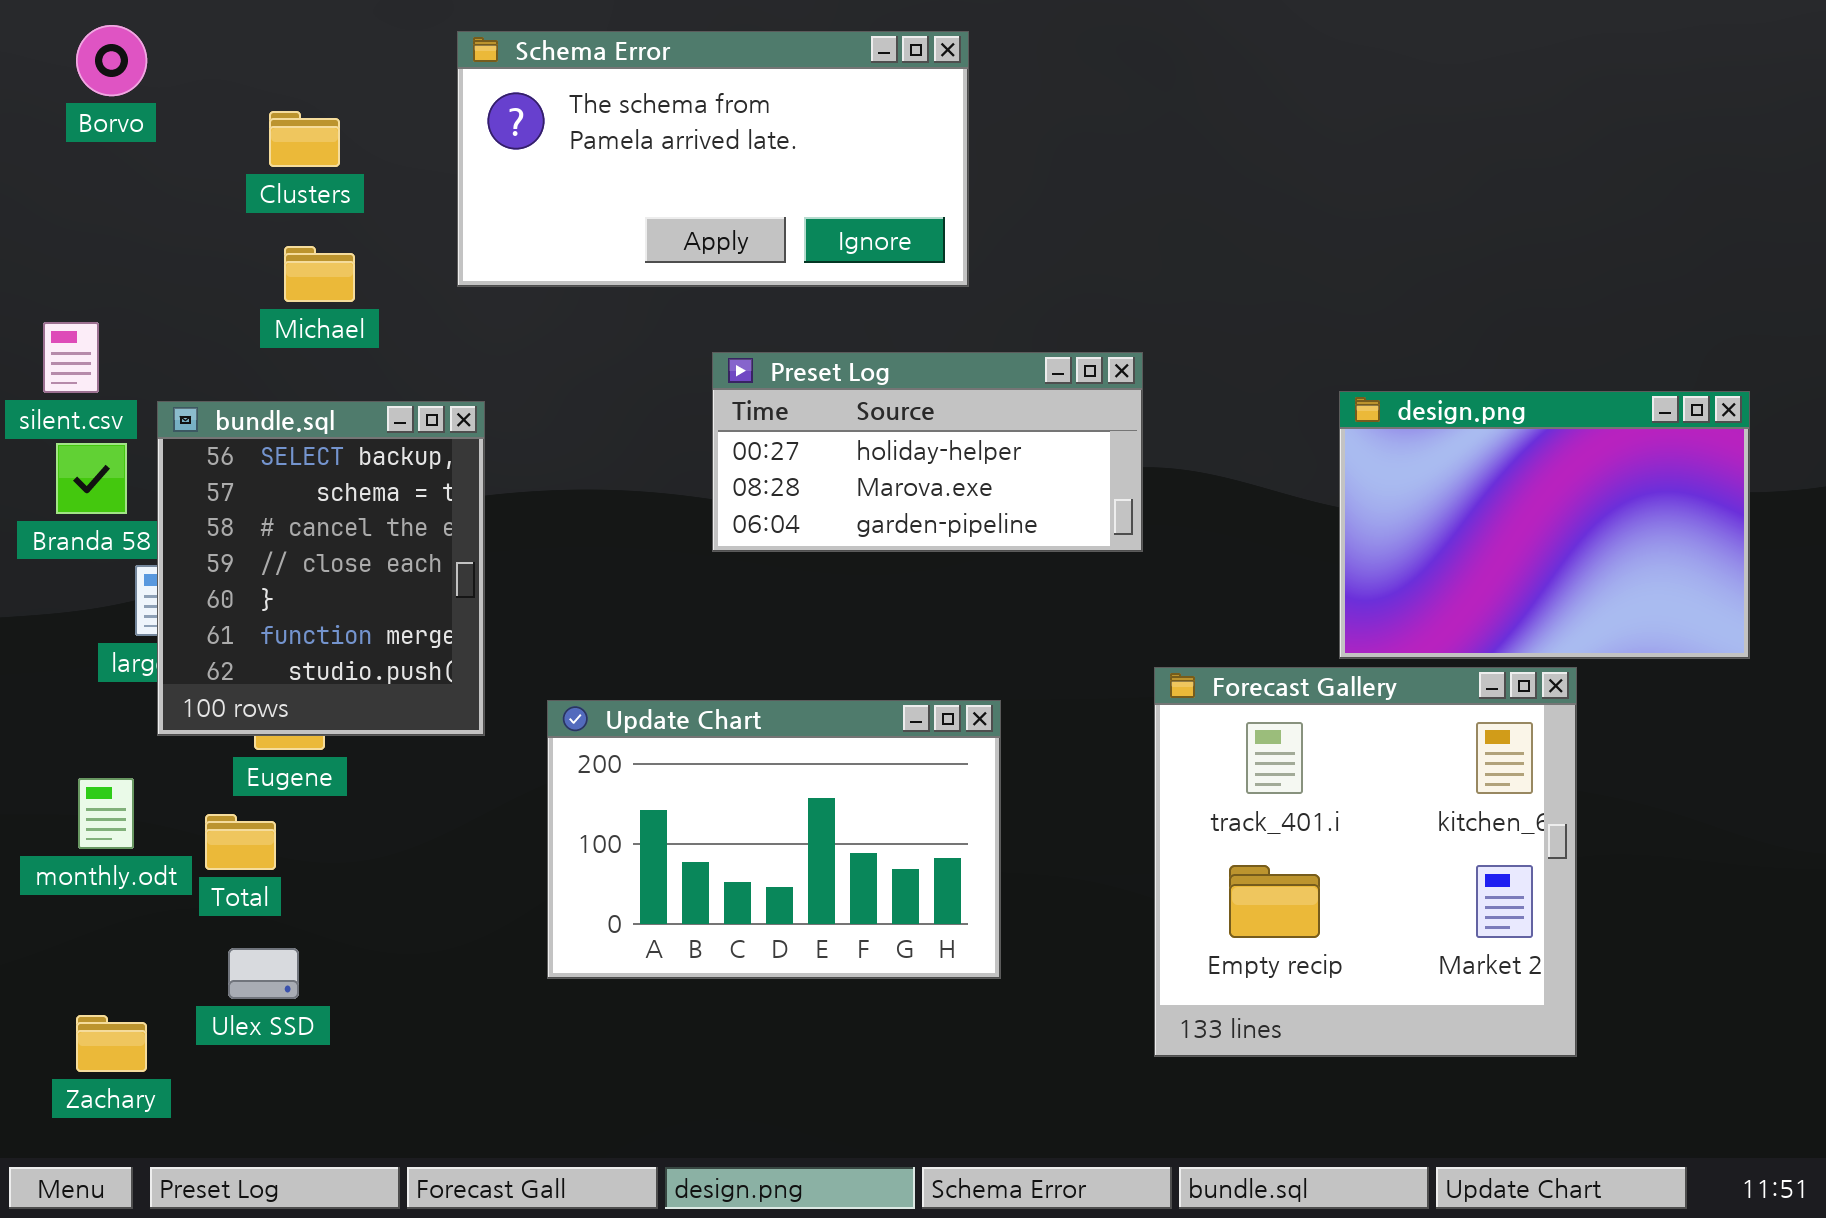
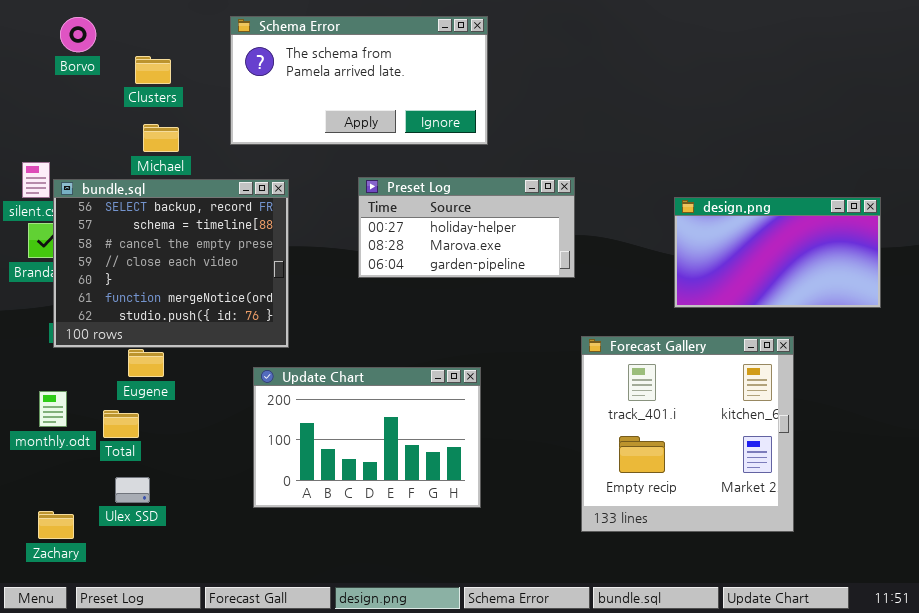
Borvo: [76,25,147,96] -> [60,17,96,52], moved
design.png: [1339,391,1750,659] -> [674,197,881,308], resized
bundle.sql: [157,401,485,736] -> [53,179,289,348], moved, resized
Update Chart: [547,700,1001,979] -> [253,367,481,508], moved

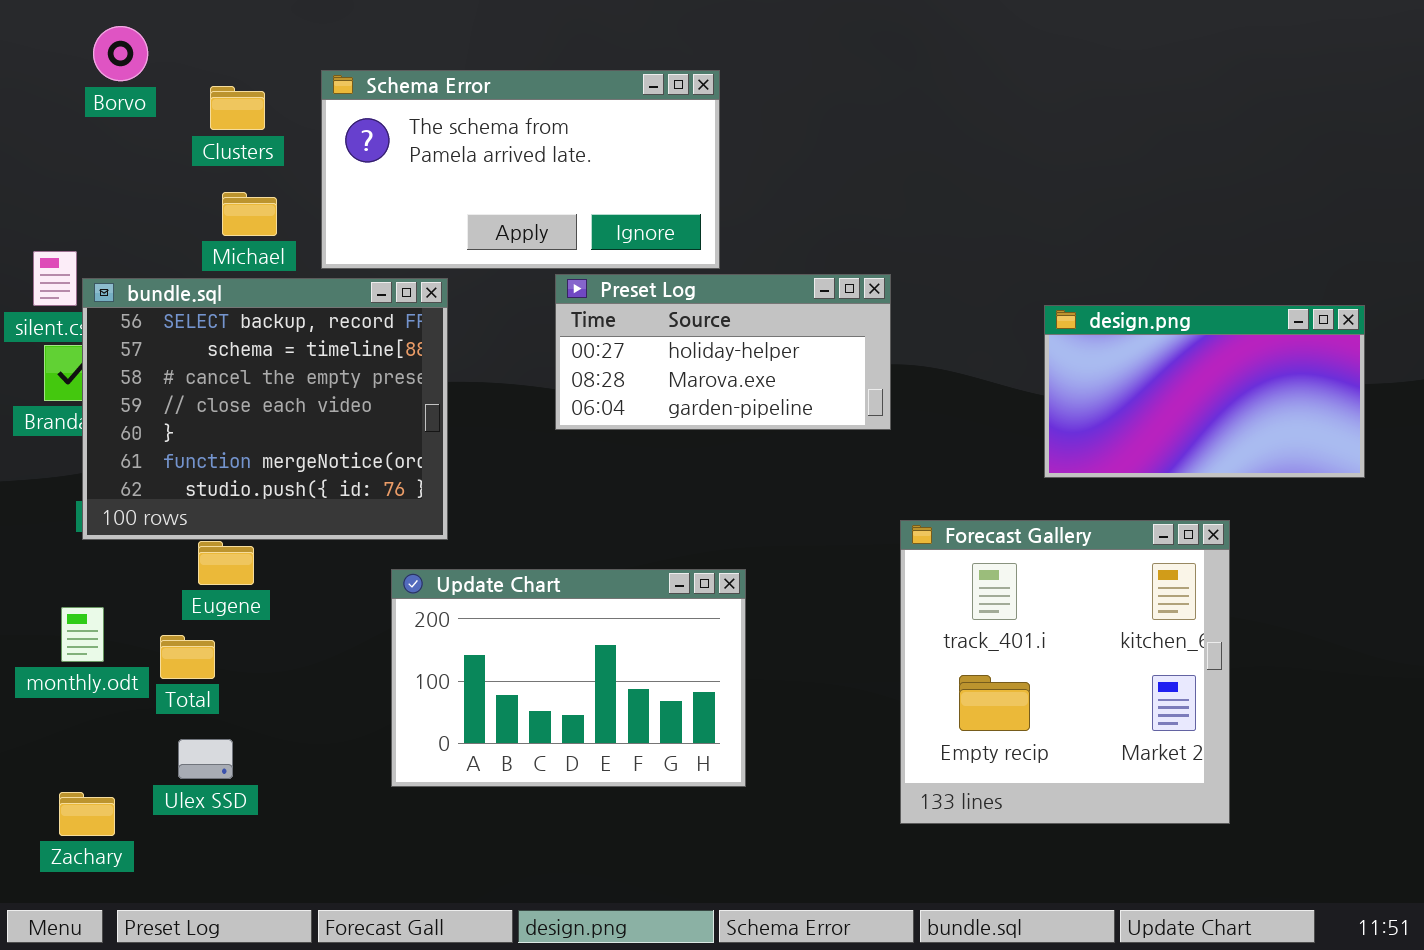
Schema Error: [230,16,488,145] -> [321,70,720,269], moved

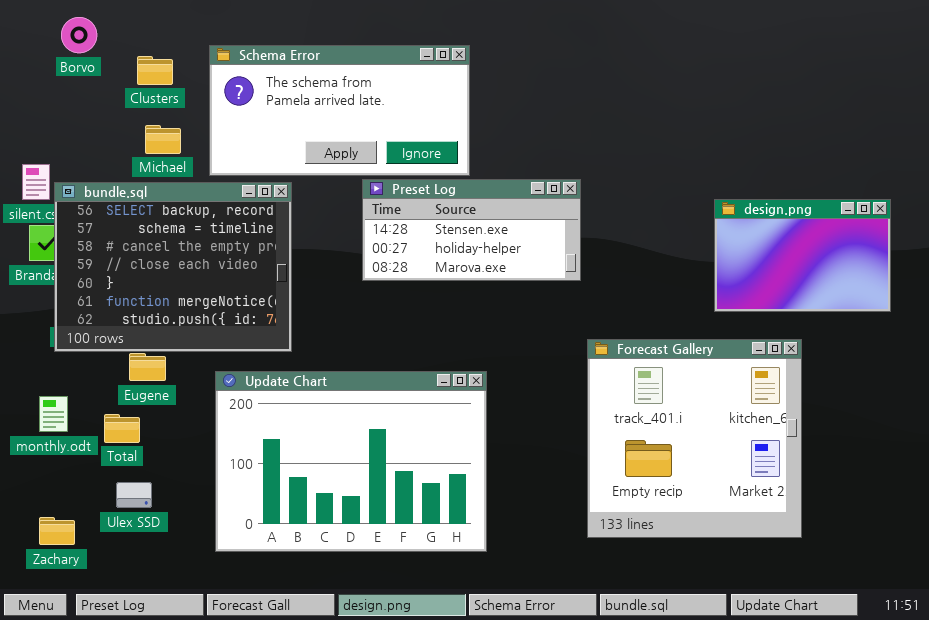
Preset Log: [555,274,891,430] -> [362,179,581,281], scrolled up 1 row
design.png: [1044,305,1365,478] -> [714,199,891,312], resized
Update Chart: [391,569,746,787] -> [215,371,487,552], resized

